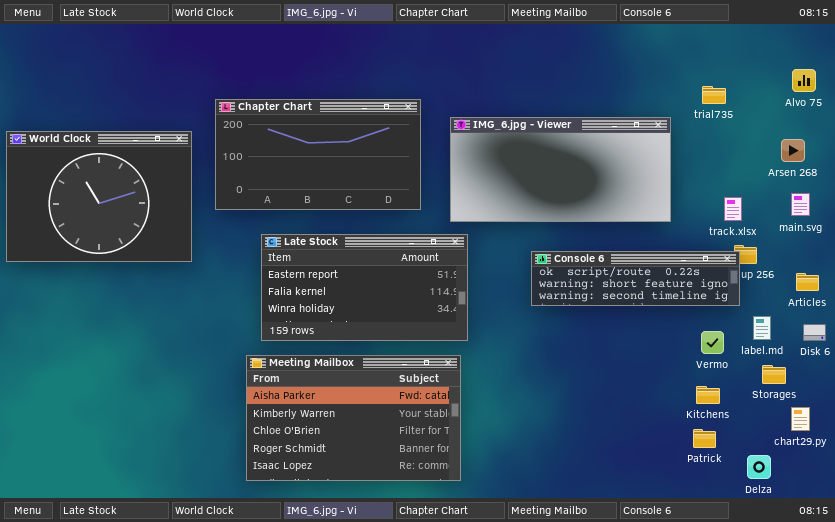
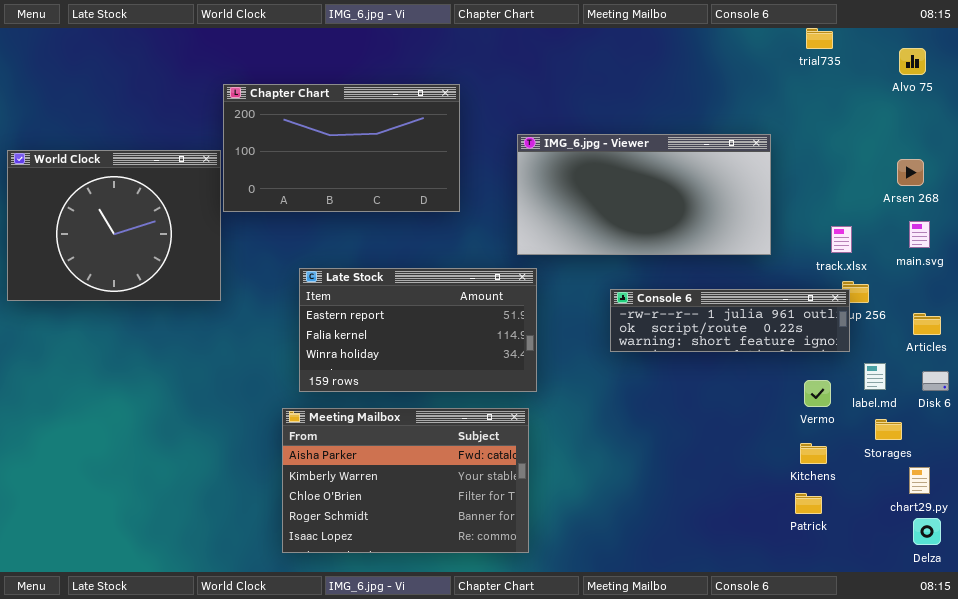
Alvo 75: [792,69,816,92] -> [899,48,926,75], moved
trial735: [702,86,726,104] -> [806,28,833,49], moved
Chapter Chart: [215,99,421,210] -> [223,84,460,212], moved
Console 6: [531,251,740,306] -> [610,289,850,352], scrolled up 1 row
Delza: [747,455,771,479] -> [913,518,941,545], moved

